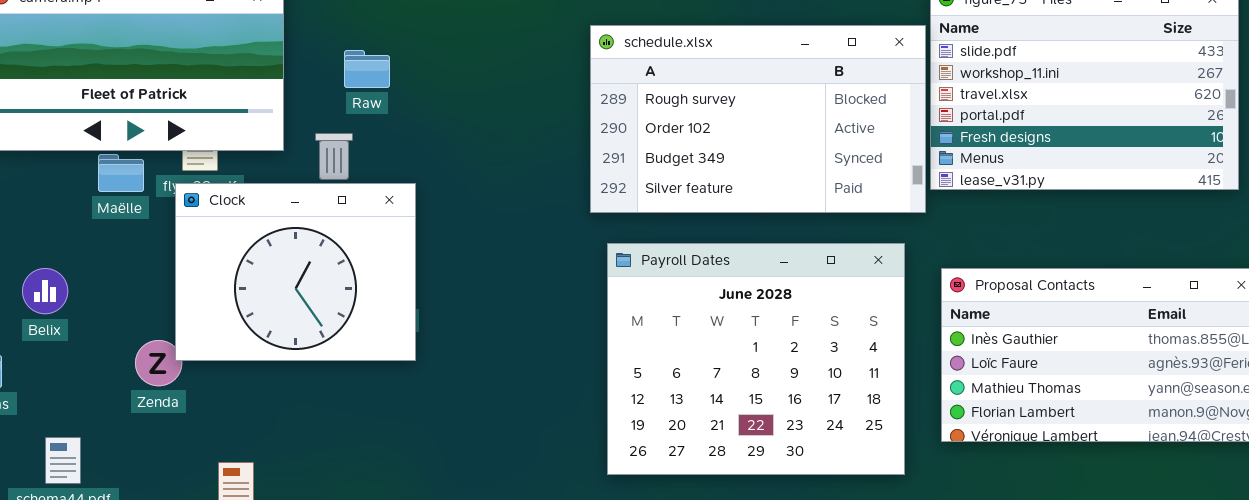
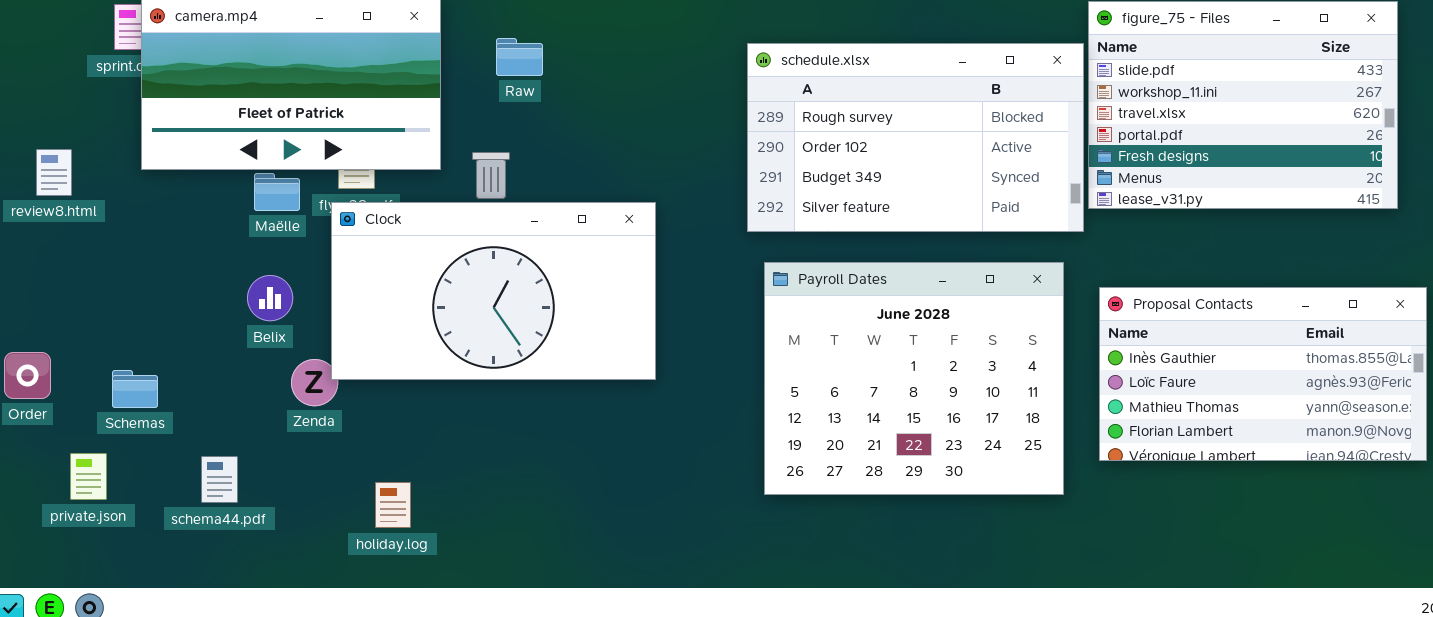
Raw: [344,50,390,88] -> [496,38,543,76], moved
Clock: [175,183,416,361] -> [331,202,656,380], resized
Belix: [22,268,68,314] -> [247,275,293,321], moved

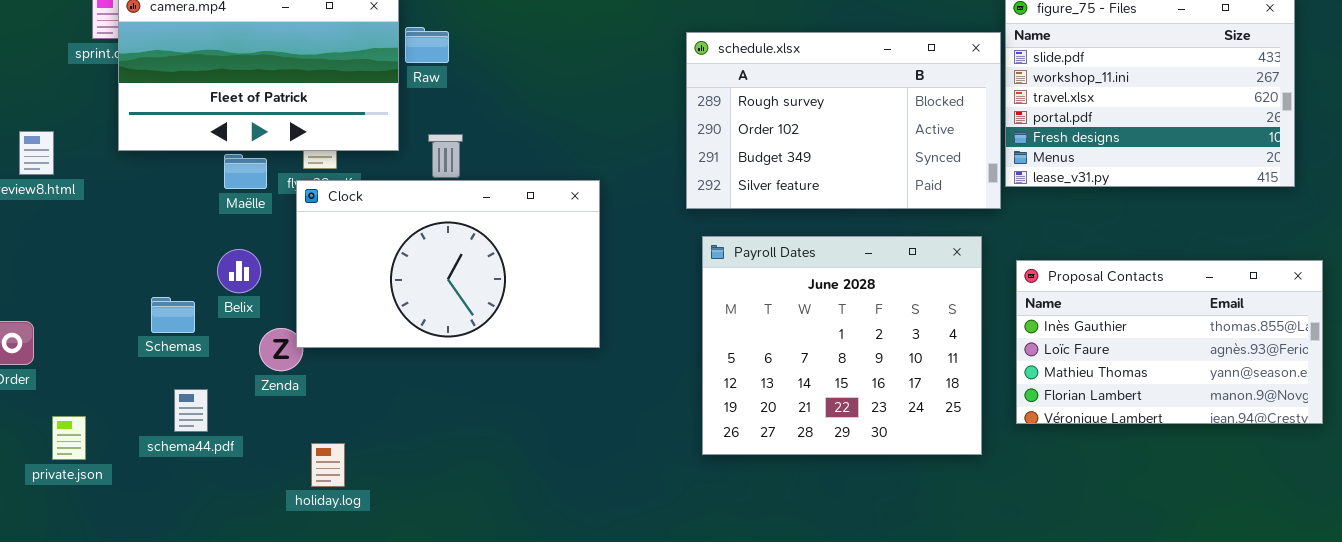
Raw: [496,38,543,76] -> [405,27,449,63], moved
Schemas: [112,370,158,408] -> [151,297,195,333], moved
schema44.pdf: [201,456,238,503] -> [174,389,208,432], moved
holiday.log: [375,482,411,528] -> [311,443,345,487], moved

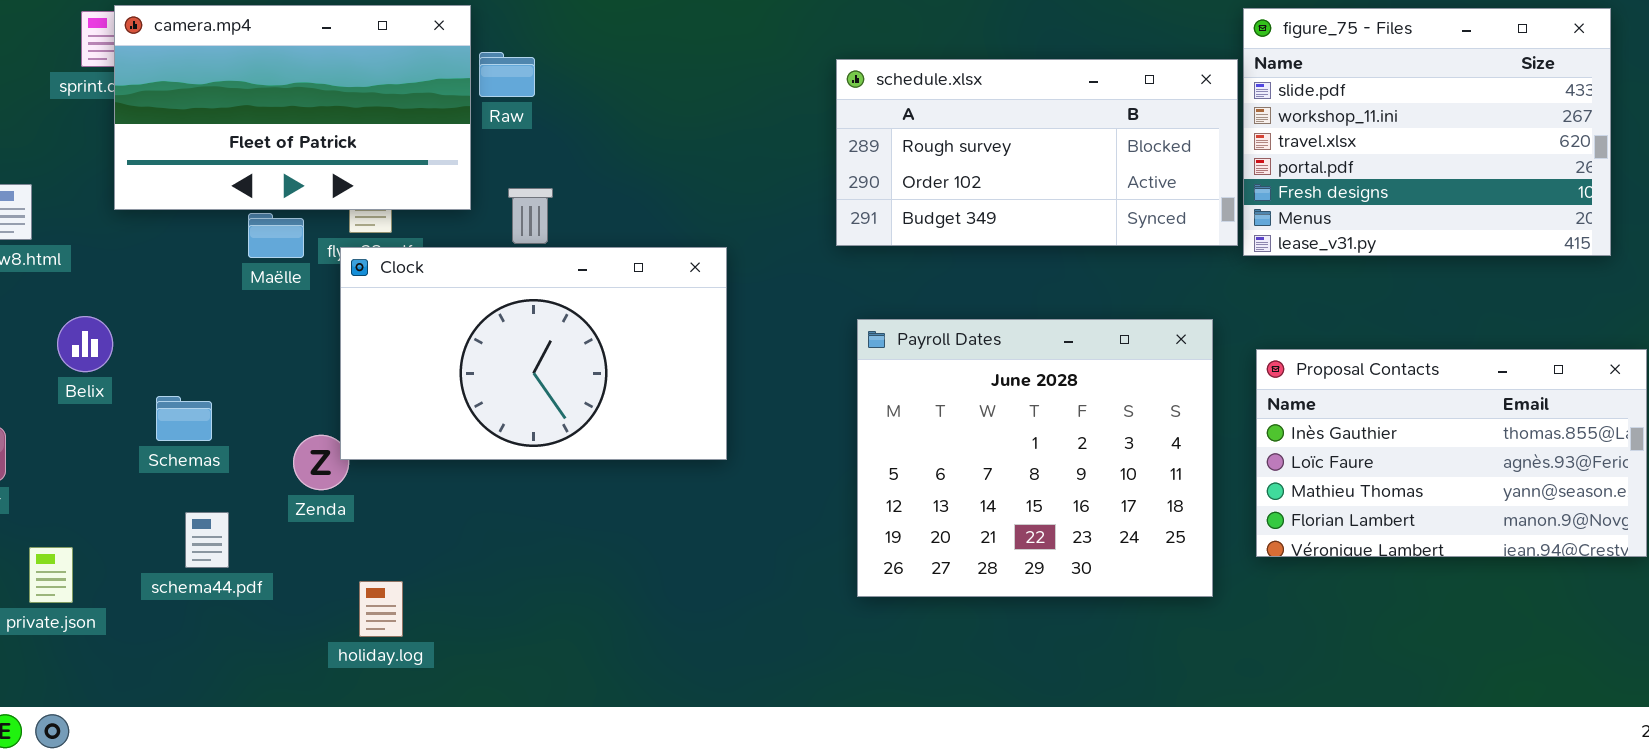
schedule.xlsx: [686,32,1001,209] -> [836,59,1238,246], resized
Belix: [217,249,261,293] -> [57,316,113,372], moved

